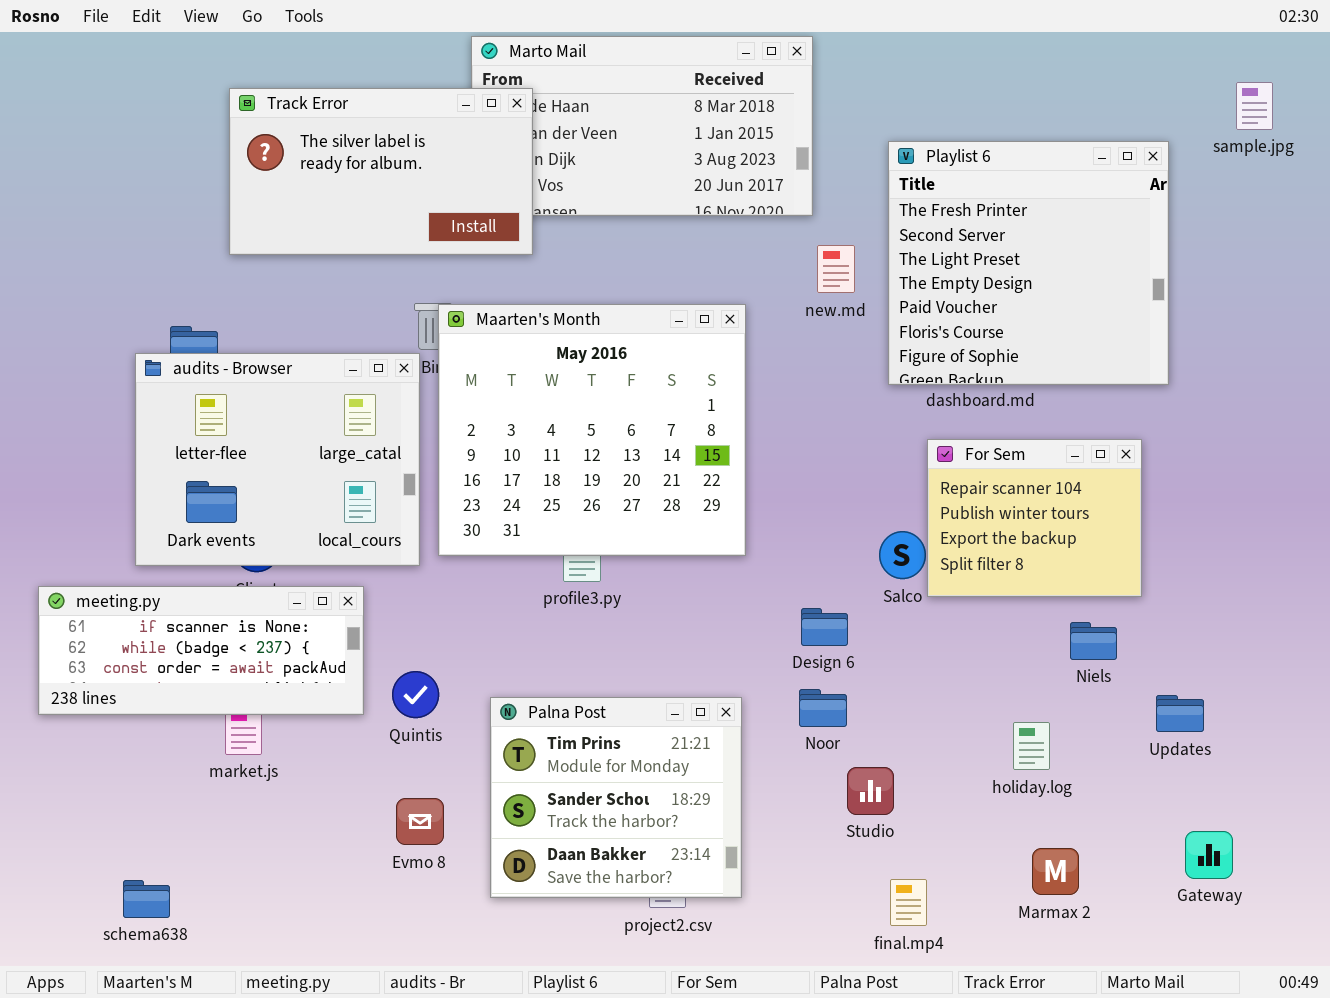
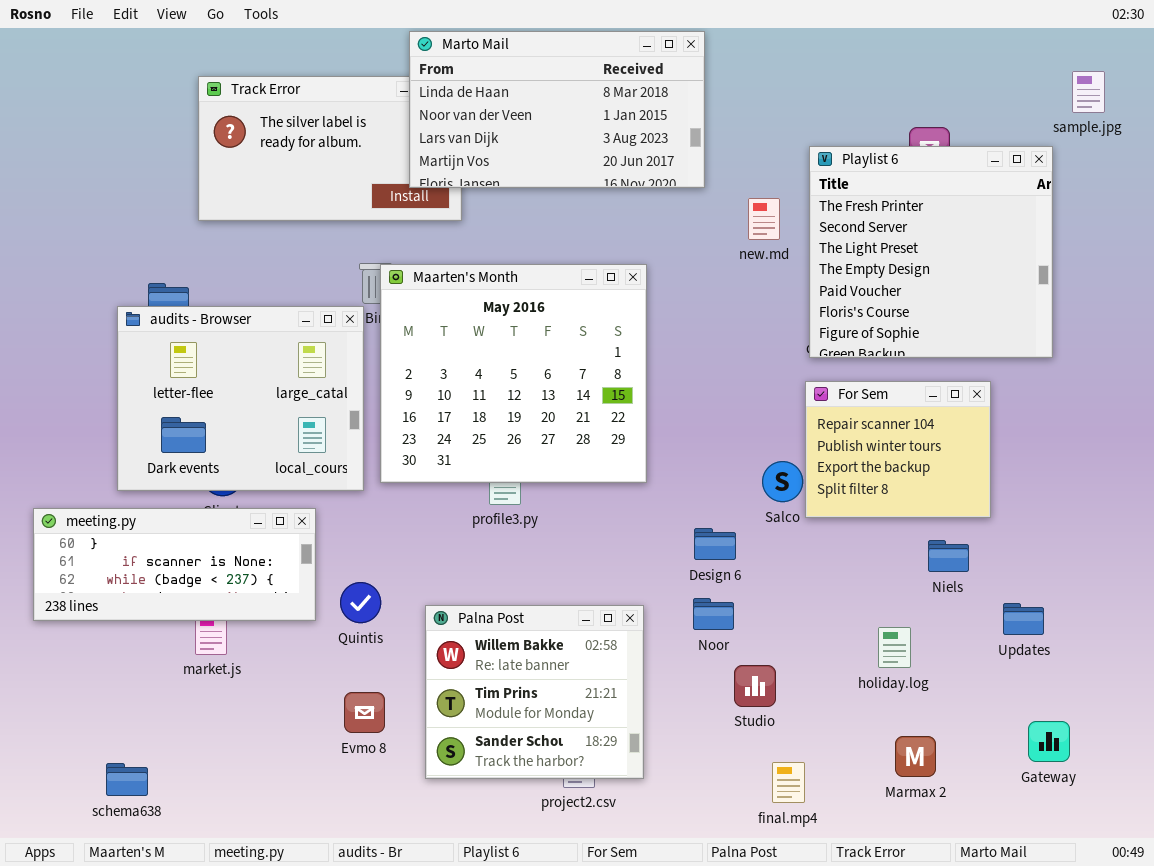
Marto Mail: [471,36,813,216] -> [409,31,705,188], raised
Playlist 6: [888,141,1169,385] -> [809,146,1053,358], moved
new.md: [817,245,855,293] -> [748,198,780,240], moved
meeting.py: [38,586,364,715] -> [33,508,316,621], scrolled up 1 row
Palna Post: [490,697,742,898] -> [425,605,644,779], scrolled up 1 row

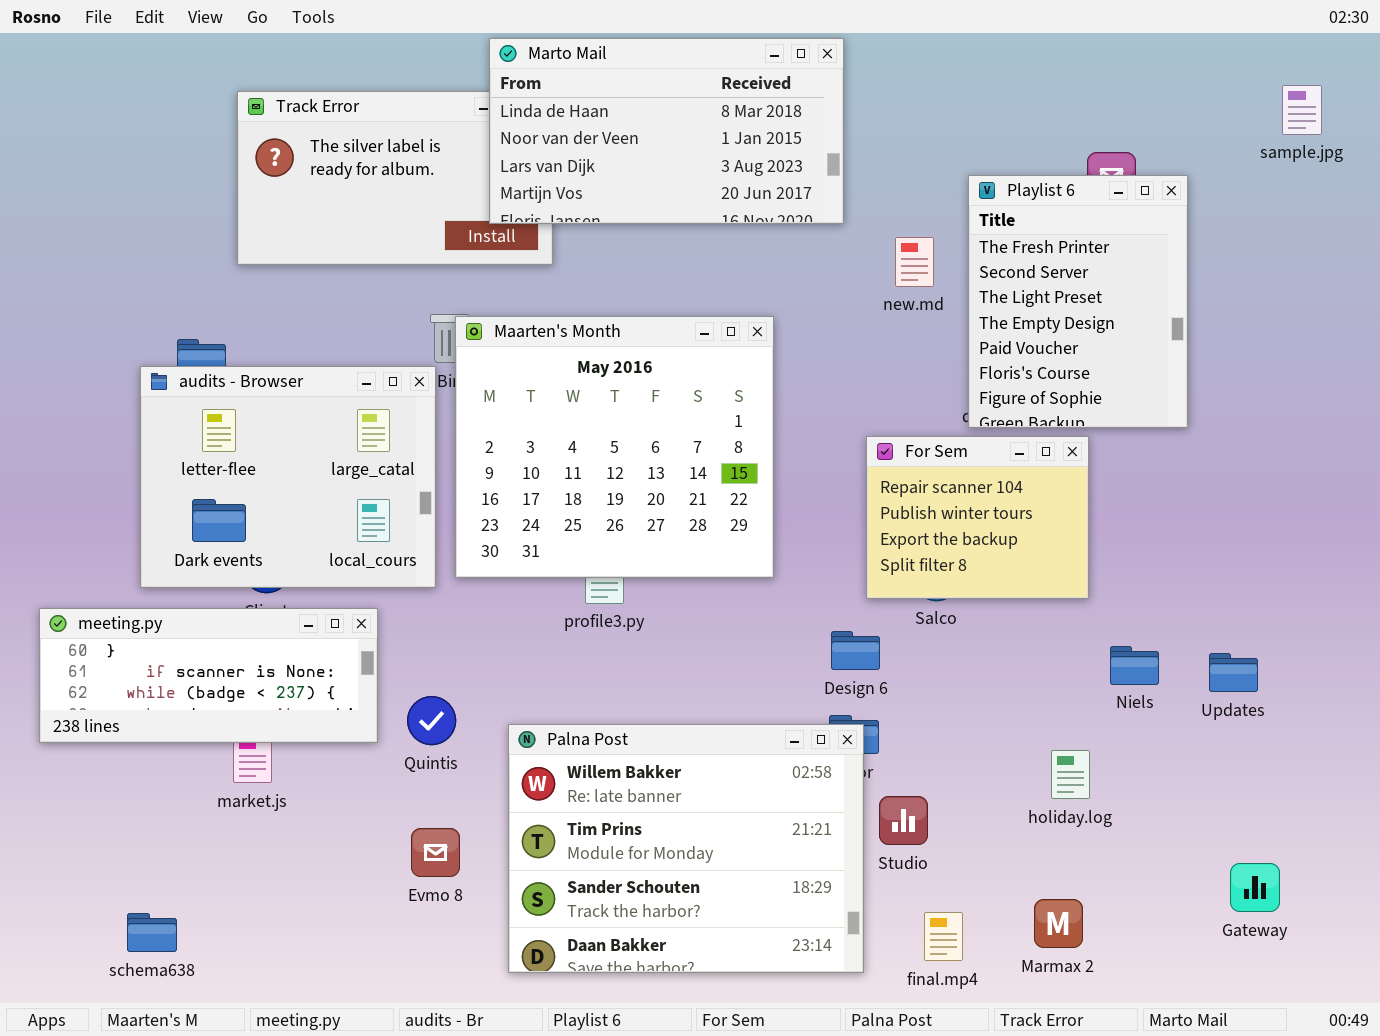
Playlist 6: [809,146,1053,358] -> [968,175,1188,428], resized
For Sem: [805,381,991,518] -> [866,436,1089,599], moved
Updates: [1003,603,1044,635] -> [1209,653,1258,692], moved
Palna Post: [425,605,644,779] -> [508,724,864,973], resized
Marmax 2: [895,736,936,777] -> [1034,899,1083,948], moved

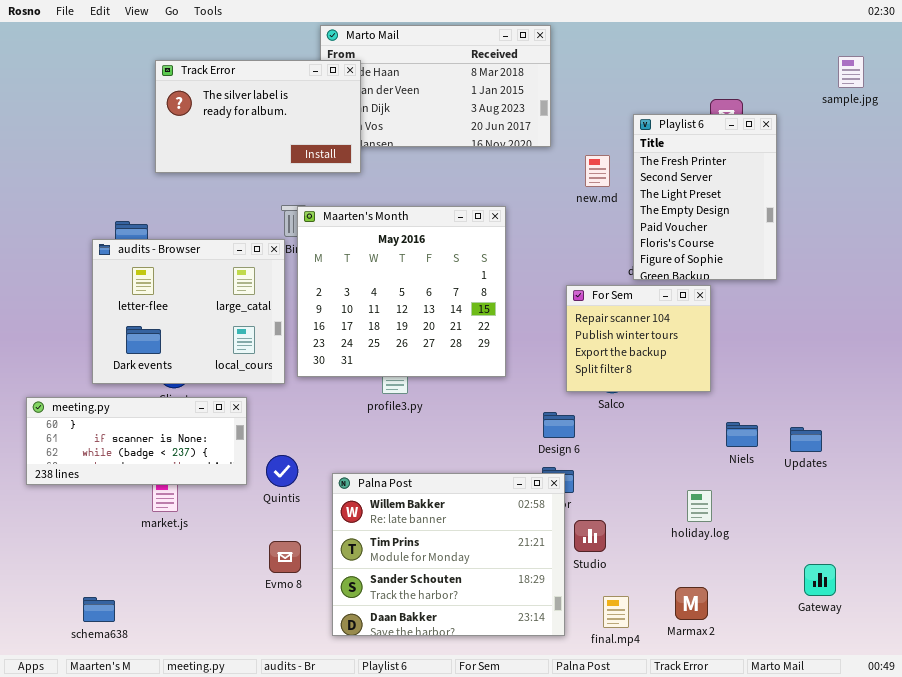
Track Error: [237,91,553,265] -> [155,60,361,173], raised

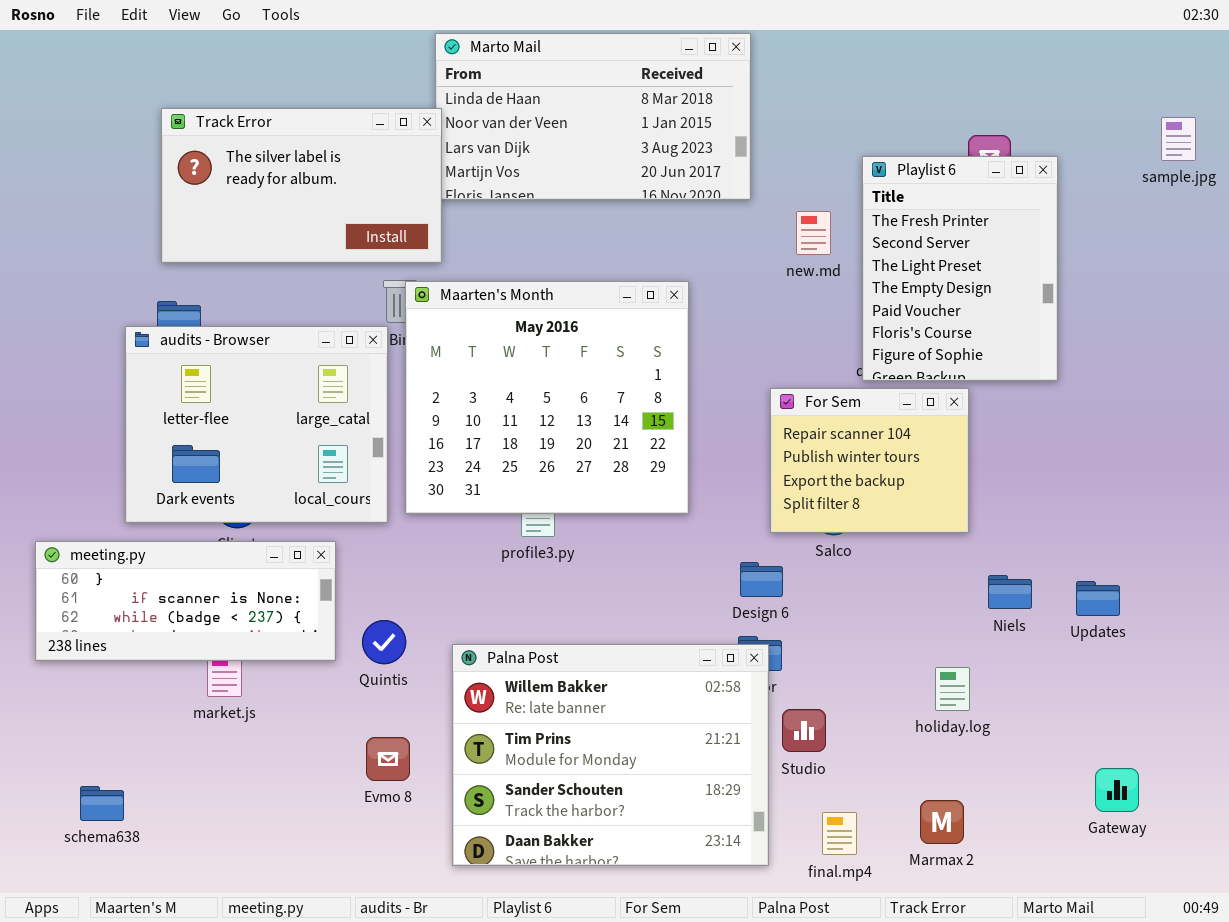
sample.jpg: [838,56,864,88] -> [1161,117,1196,161], moved
Track Error: [155,60,361,173] -> [161,108,442,263], moved
schema638: [83,597,115,622] -> [80,786,124,821], moved

